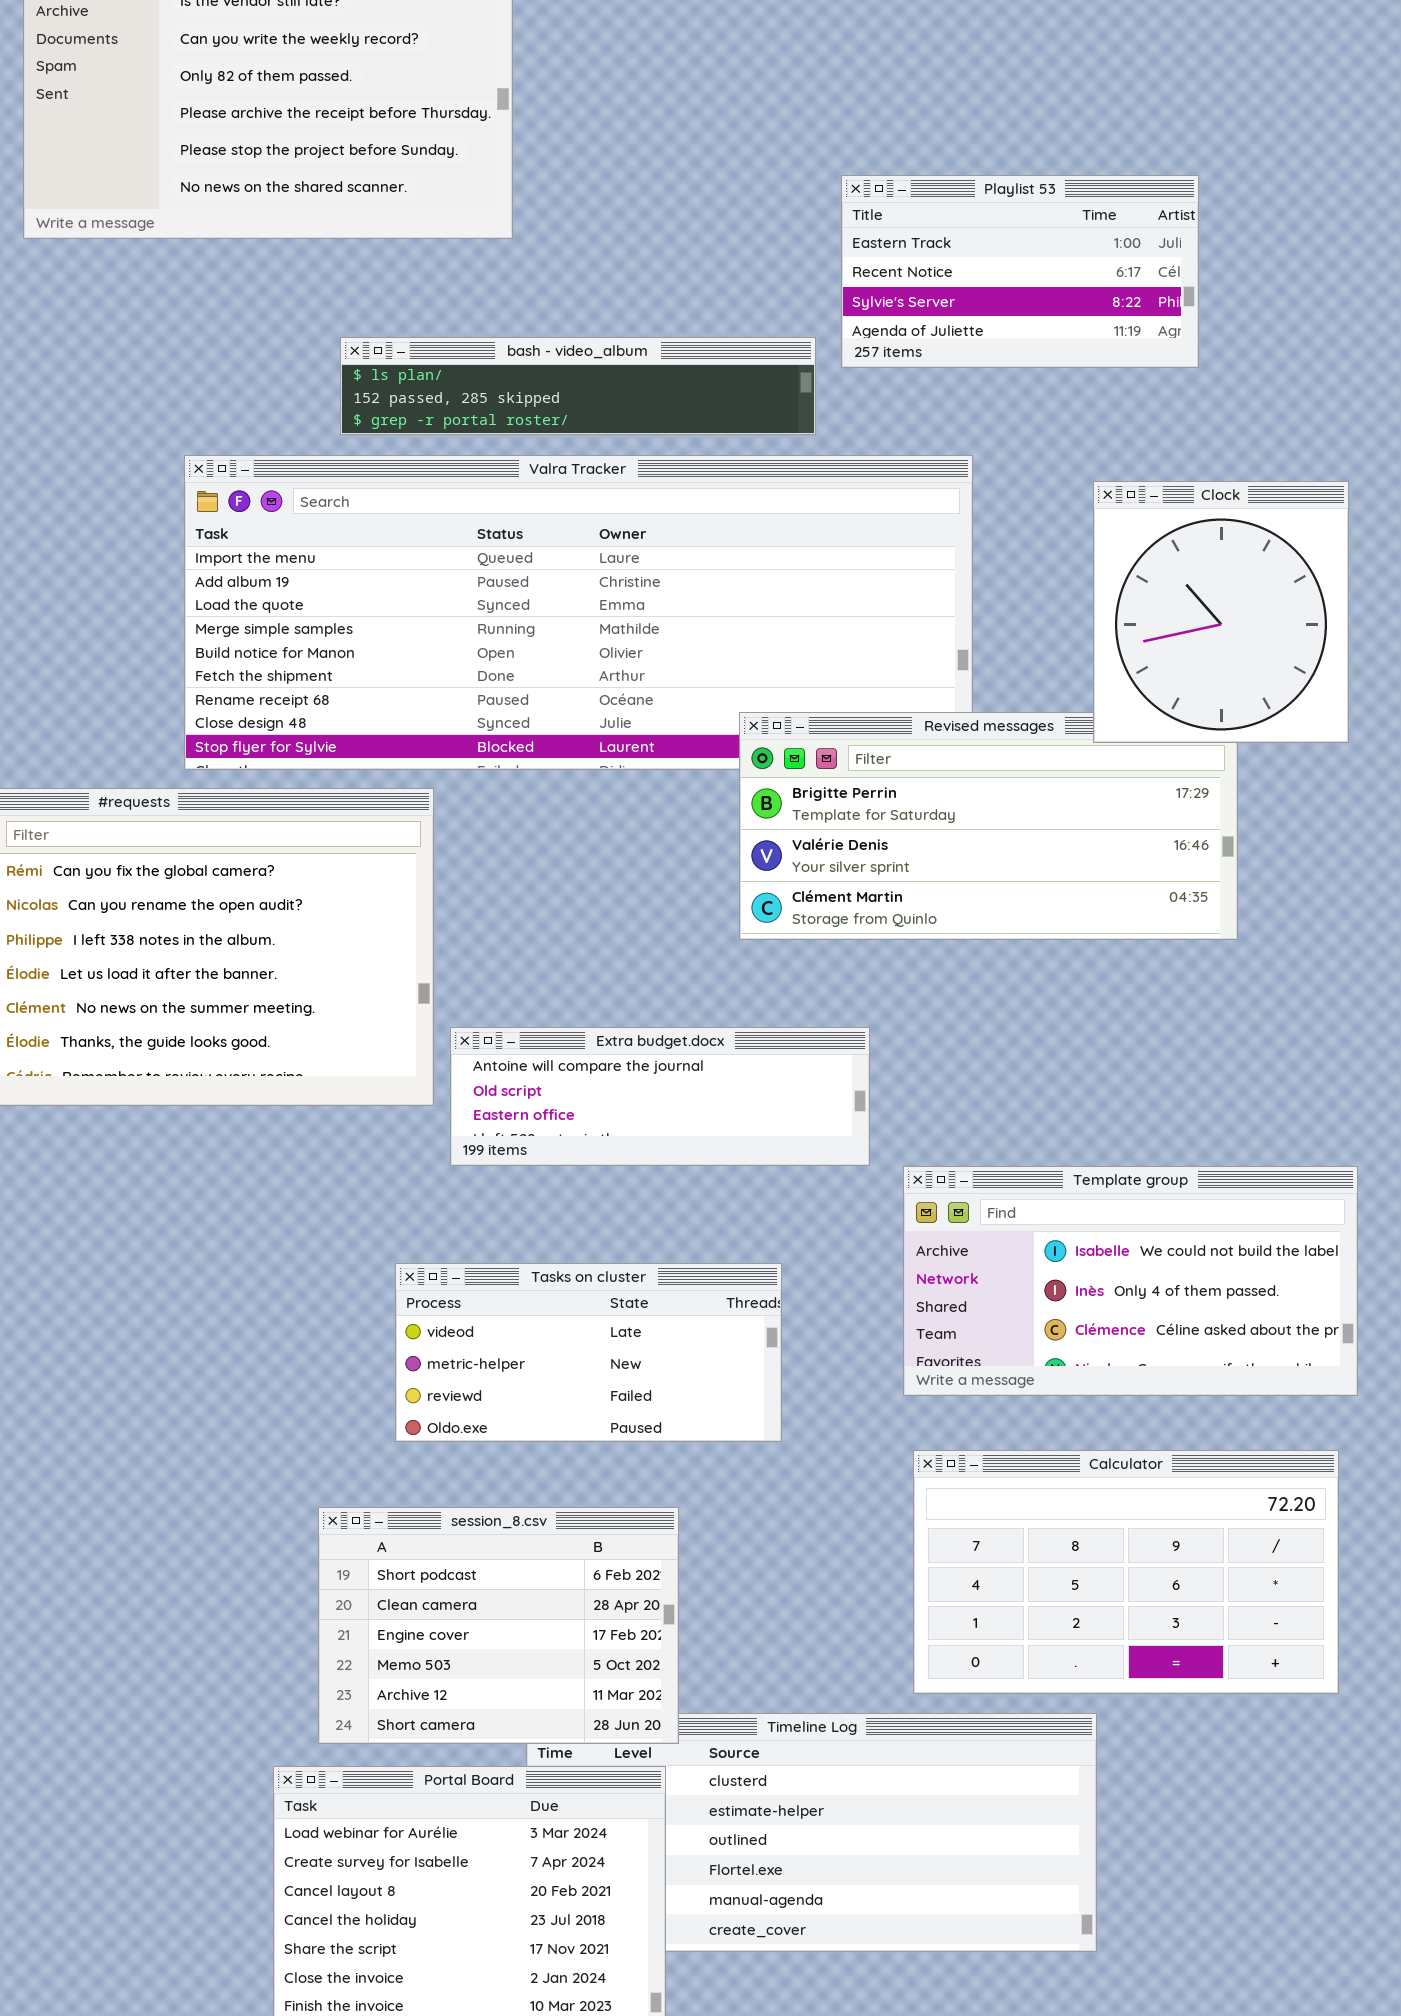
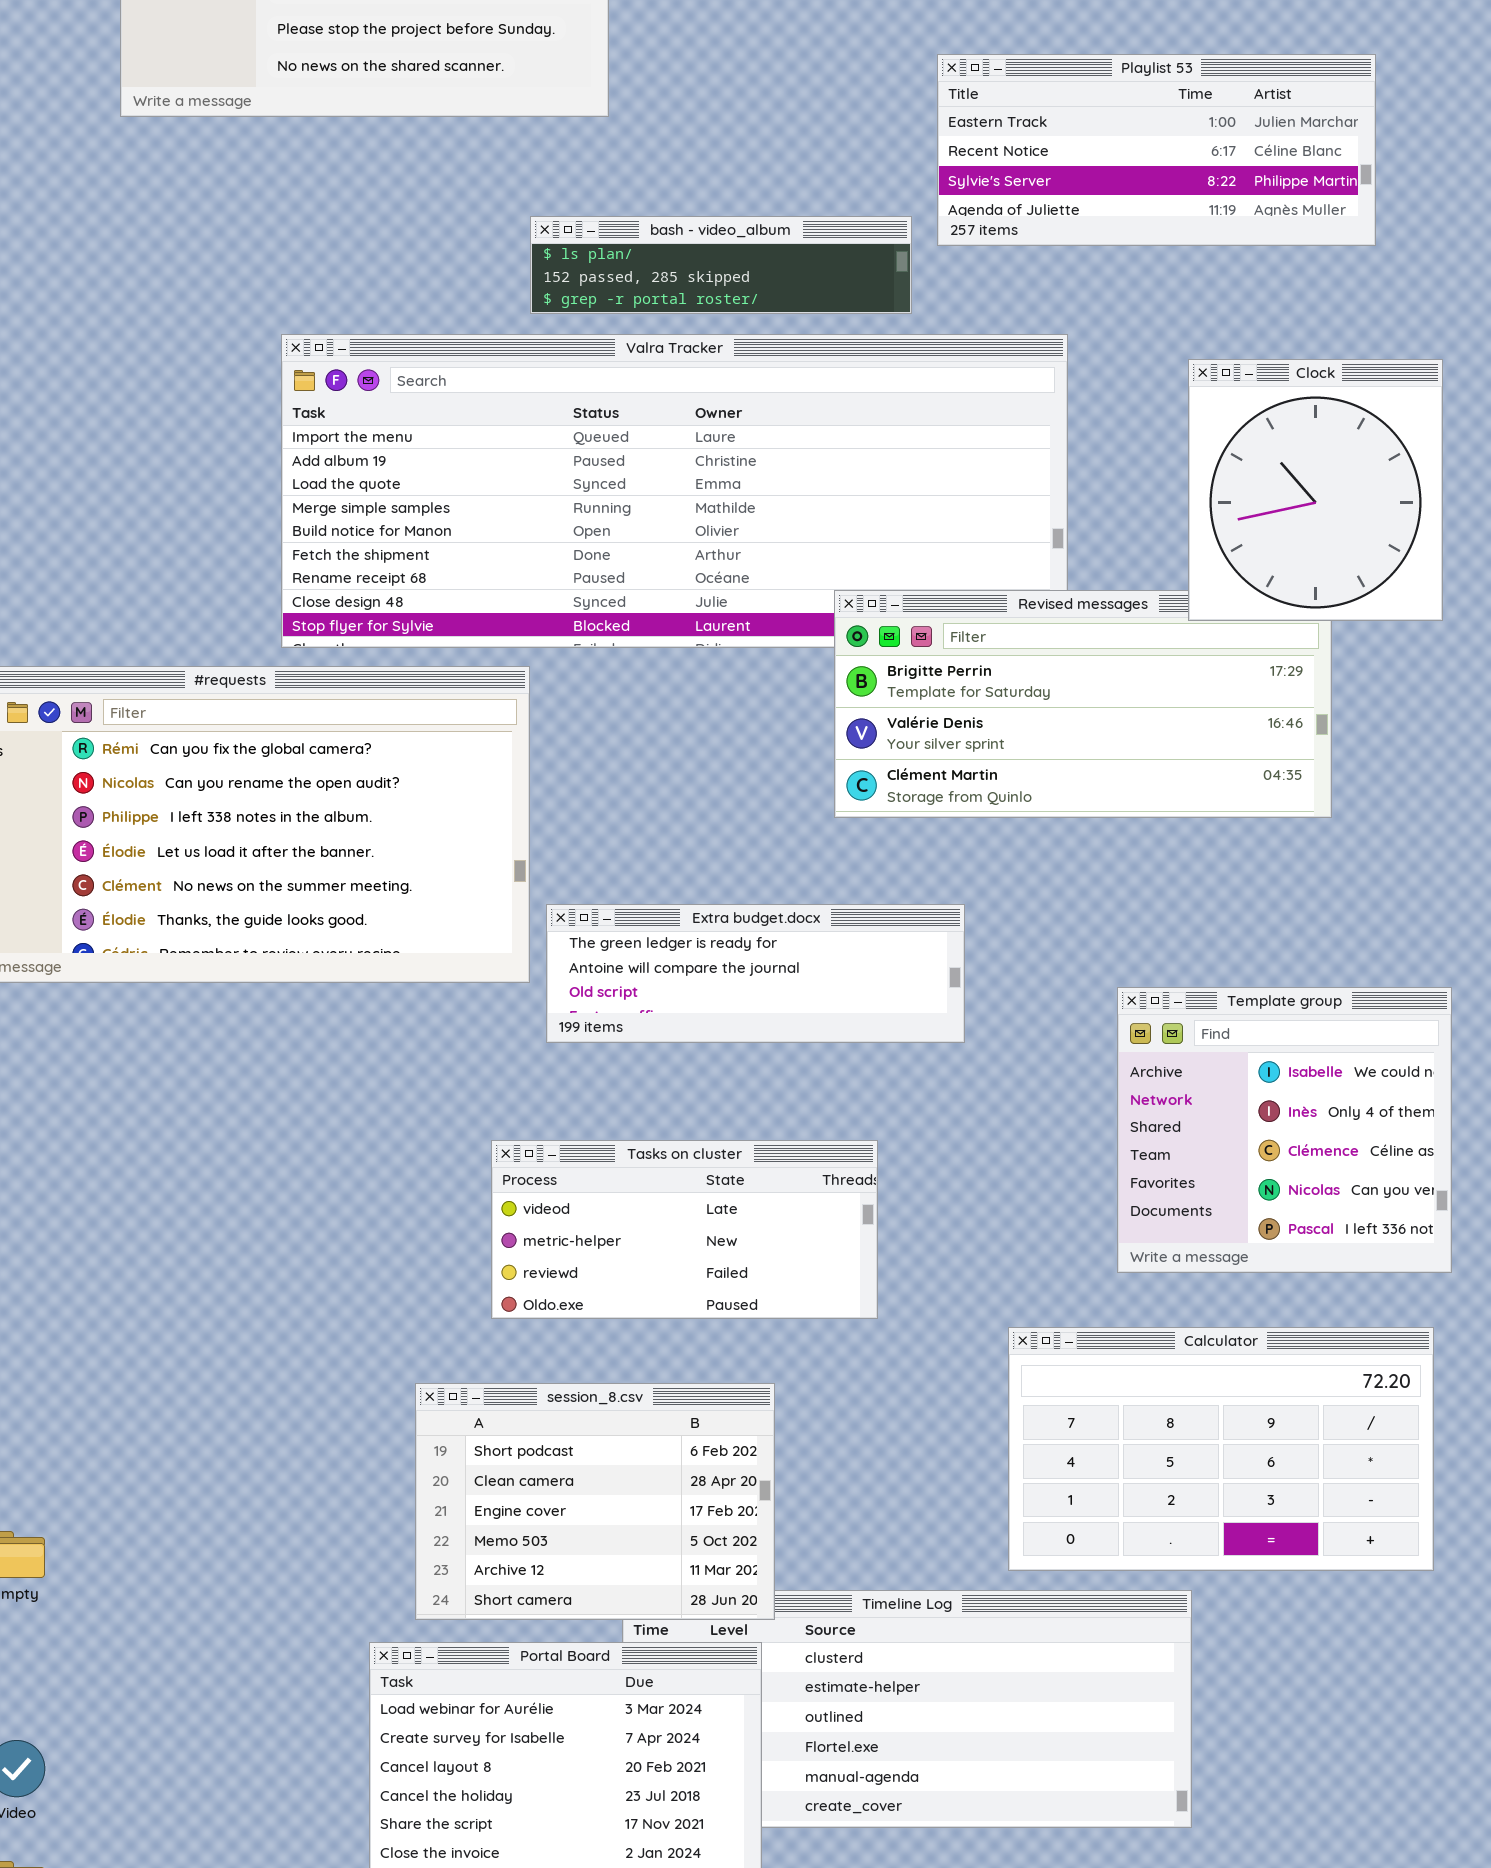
Playlist 53: [841,175,1199,368] -> [937,54,1376,246], resized
bash - video_album: [340,337,816,435] -> [530,216,912,314], resized
Extra budget.docx: [450,1027,870,1166] -> [546,904,965,1043], scrolled up 1 row
Template group: [903,1166,1358,1396] -> [1117,987,1452,1273], resized

